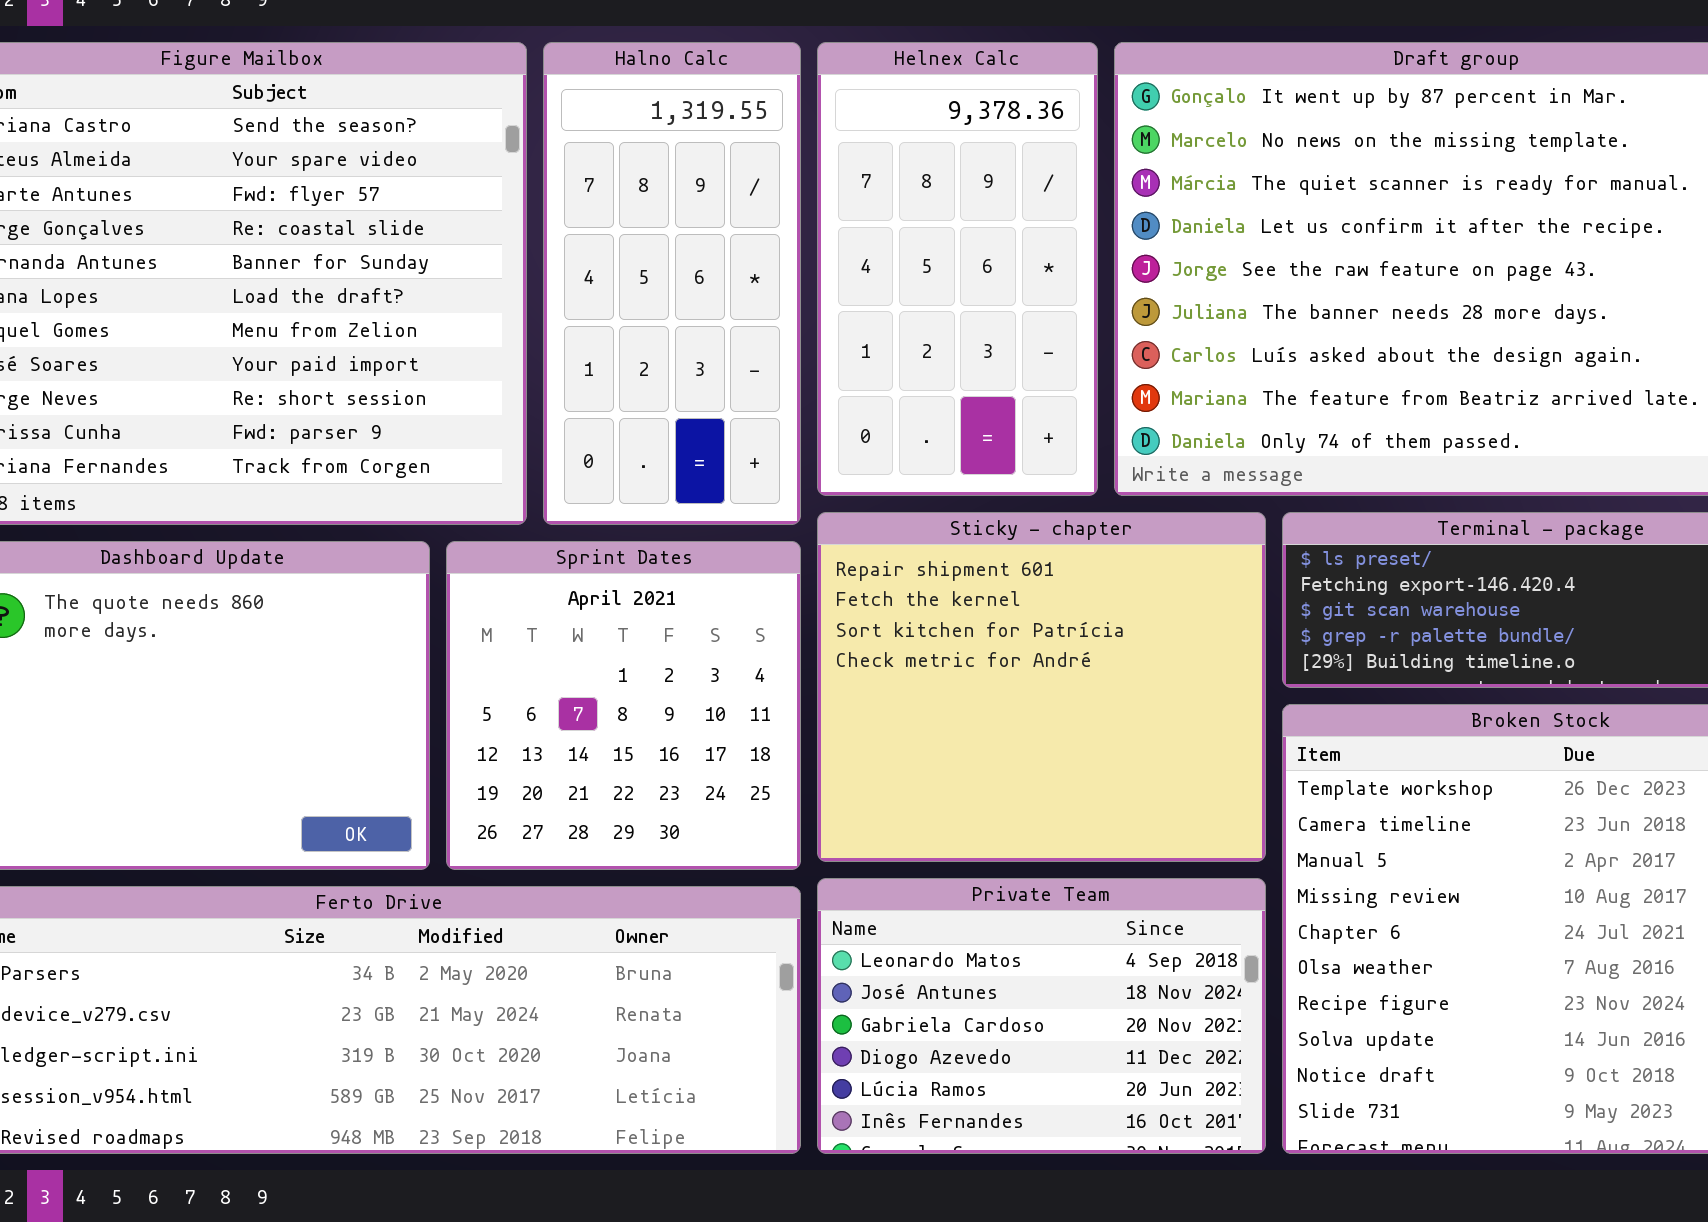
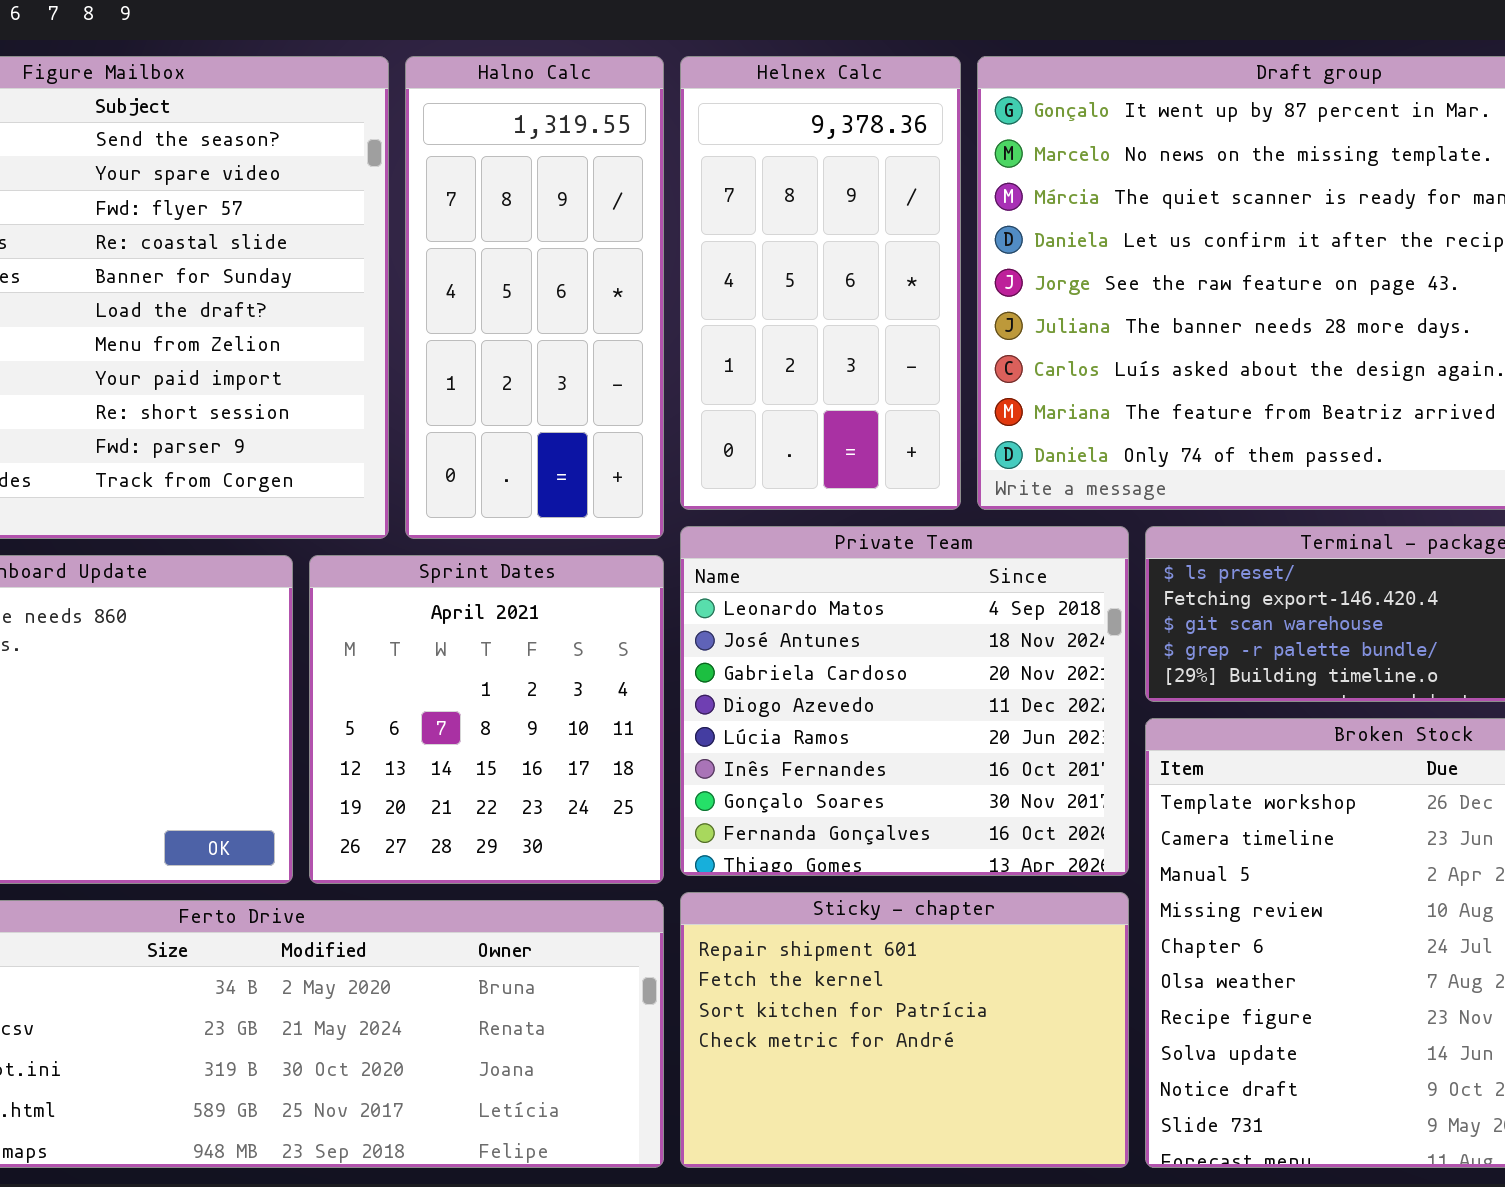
Sticky - chapter: [817,512,1266,862] -> [680,892,1129,1168], moved, resized
Private Team: [817,878,1266,1154] -> [680,526,1129,876], moved, resized

